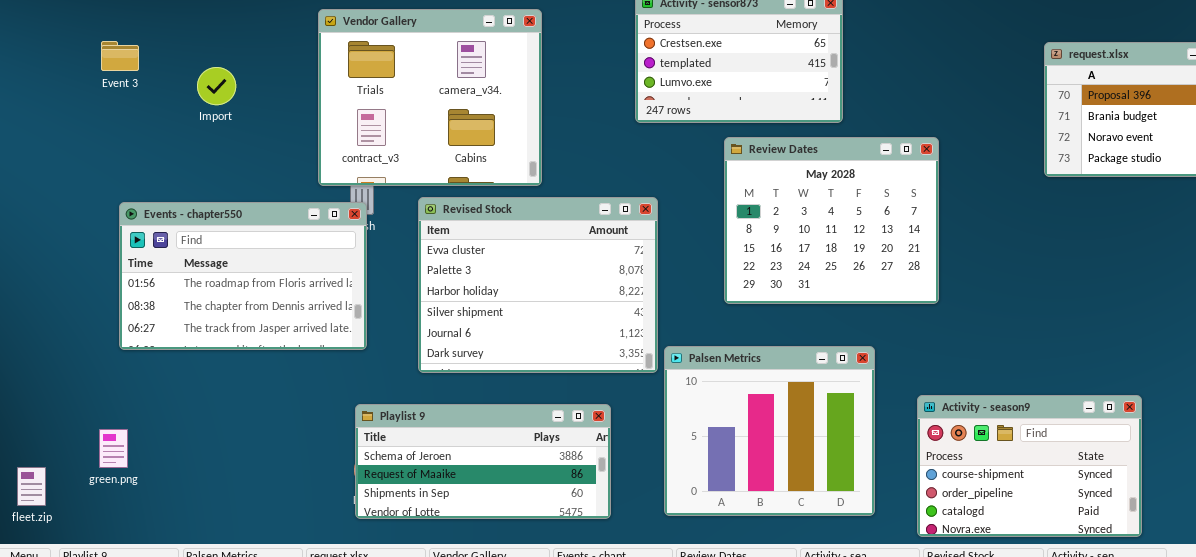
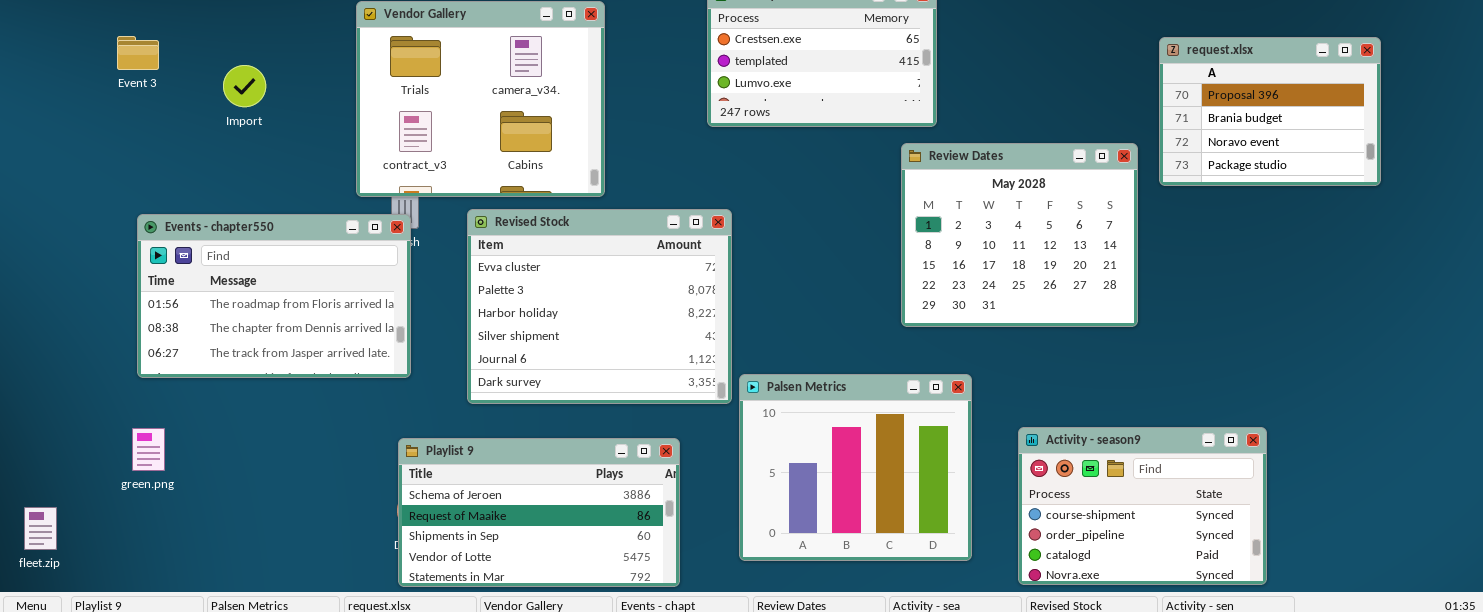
Review Dates: [724,137,939,304] -> [901,143,1138,327], moved
Playlist 9: [355,404,611,519] -> [398,438,680,587], resized
green.png: [99,429,128,468] -> [132,428,165,471], moved

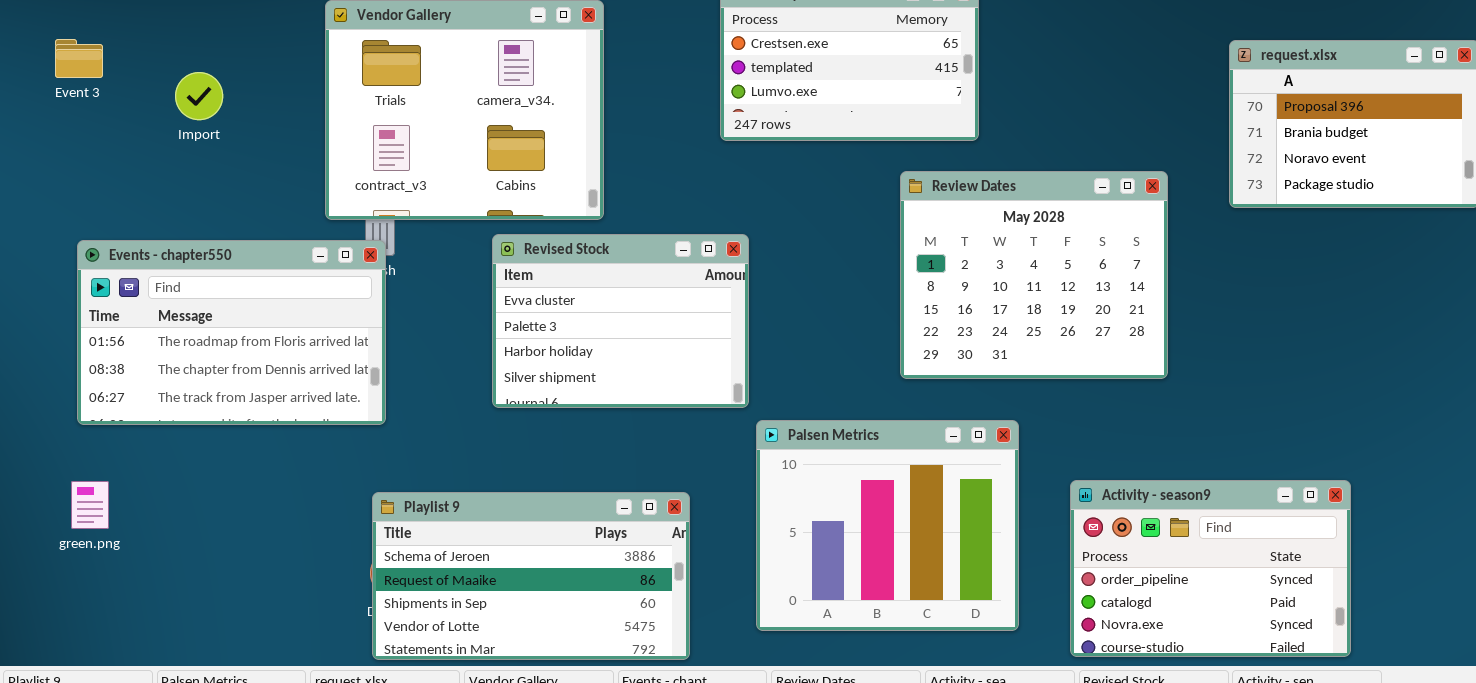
Review Dates: [901,143,1138,327] -> [900,171,1168,379], moved
Revised Stock: [467,209,732,404] -> [492,234,749,408], resized
Activity - season9: [1018,427,1267,585] -> [1070,480,1351,657], scrolled down 1 row

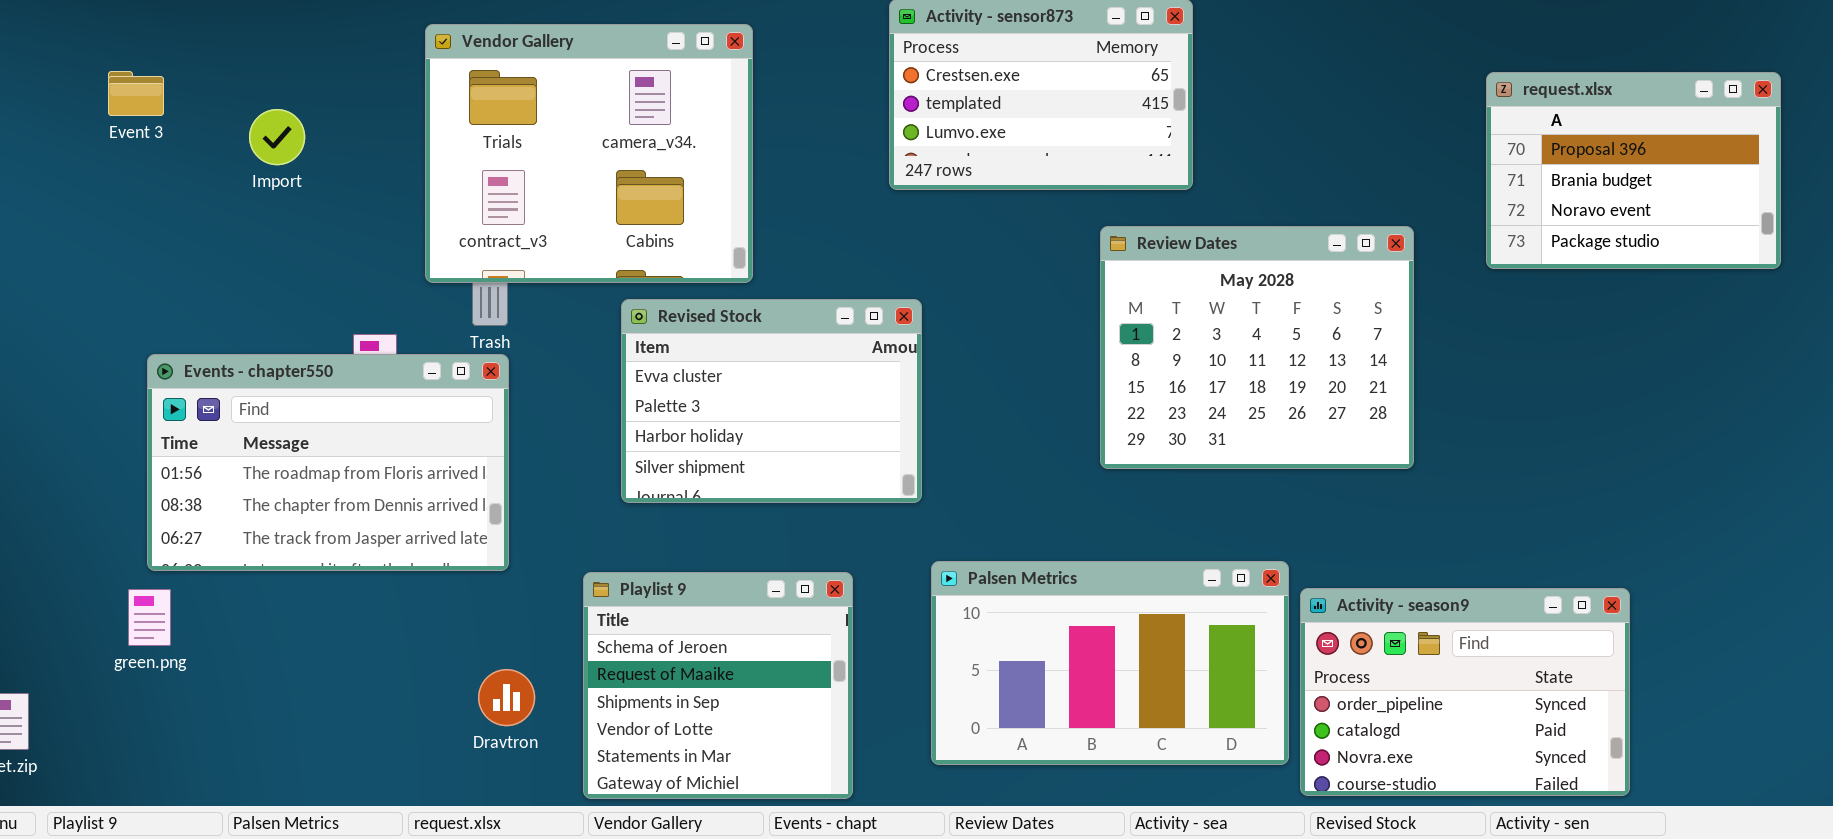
Events - chapter550: [77,240,386,425] -> [147,354,509,571], moved
Palsen Metrics: [756,420,1019,631] -> [931,561,1289,765], resized
Playlist 9: [372,492,690,660] -> [583,572,853,799], resized

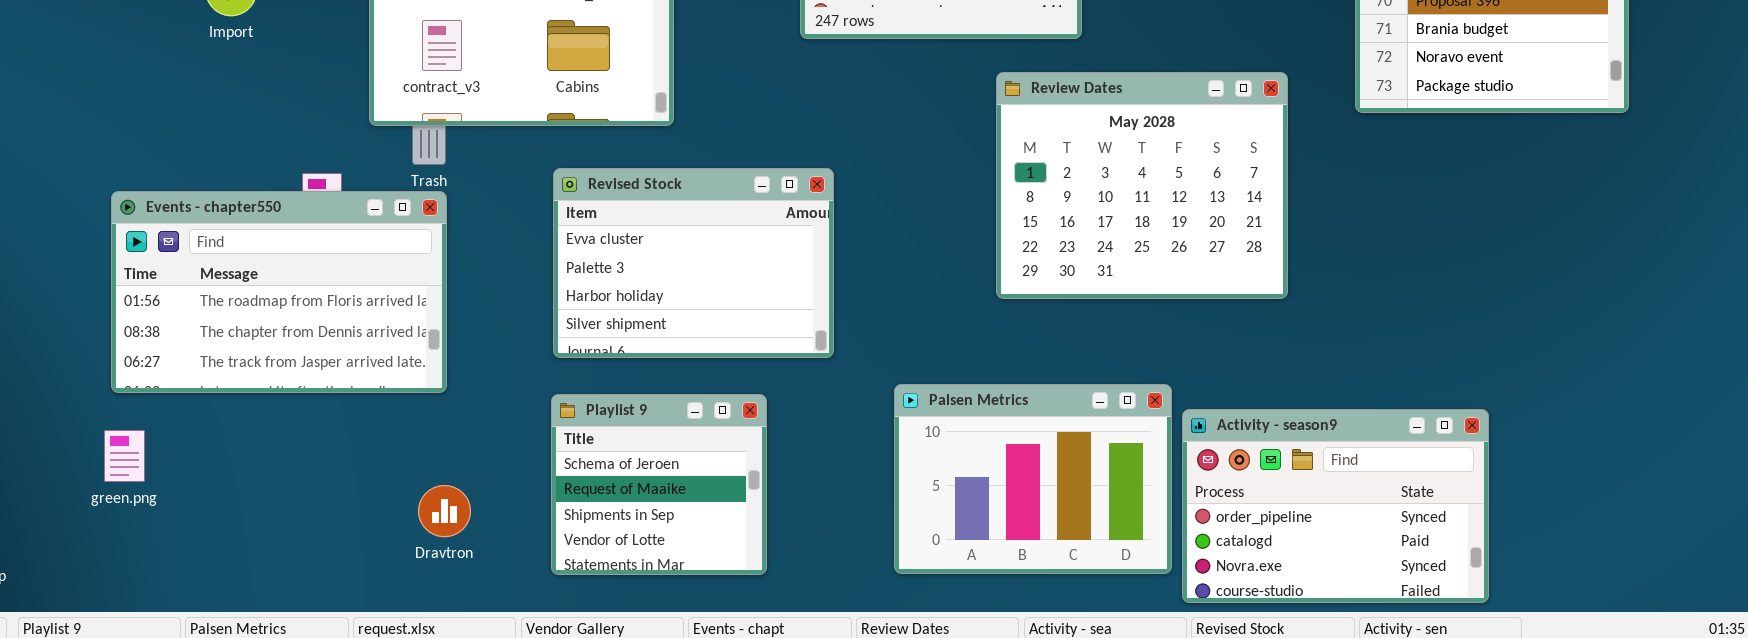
Revised Stock: [621,299,922,503] -> [553,168,834,358], moved
Palsen Metrics: [931,561,1289,765] -> [894,384,1172,574], resized
Playlist 9: [583,572,853,799] -> [551,394,767,575], resized
green.png: [128,589,171,646] -> [104,430,145,482], moved

